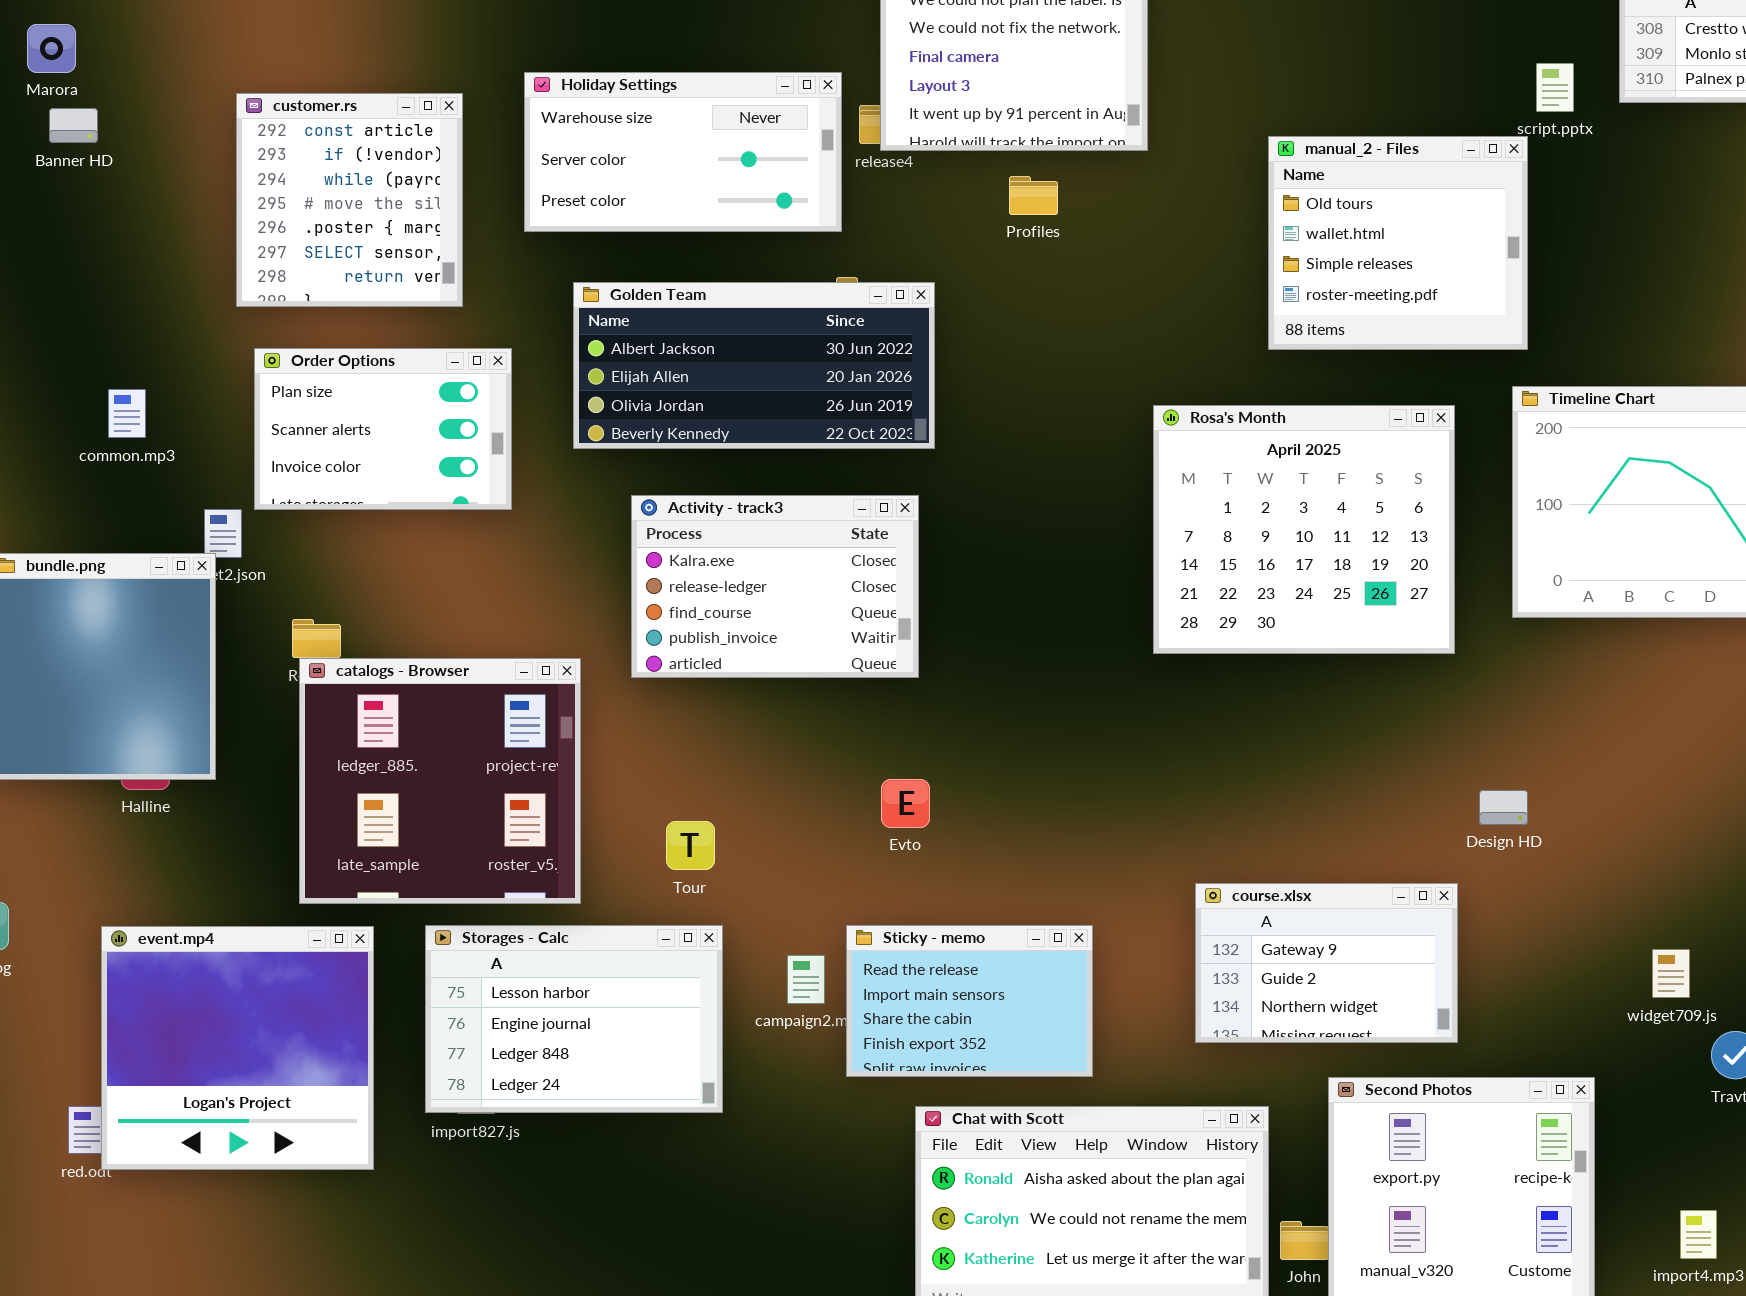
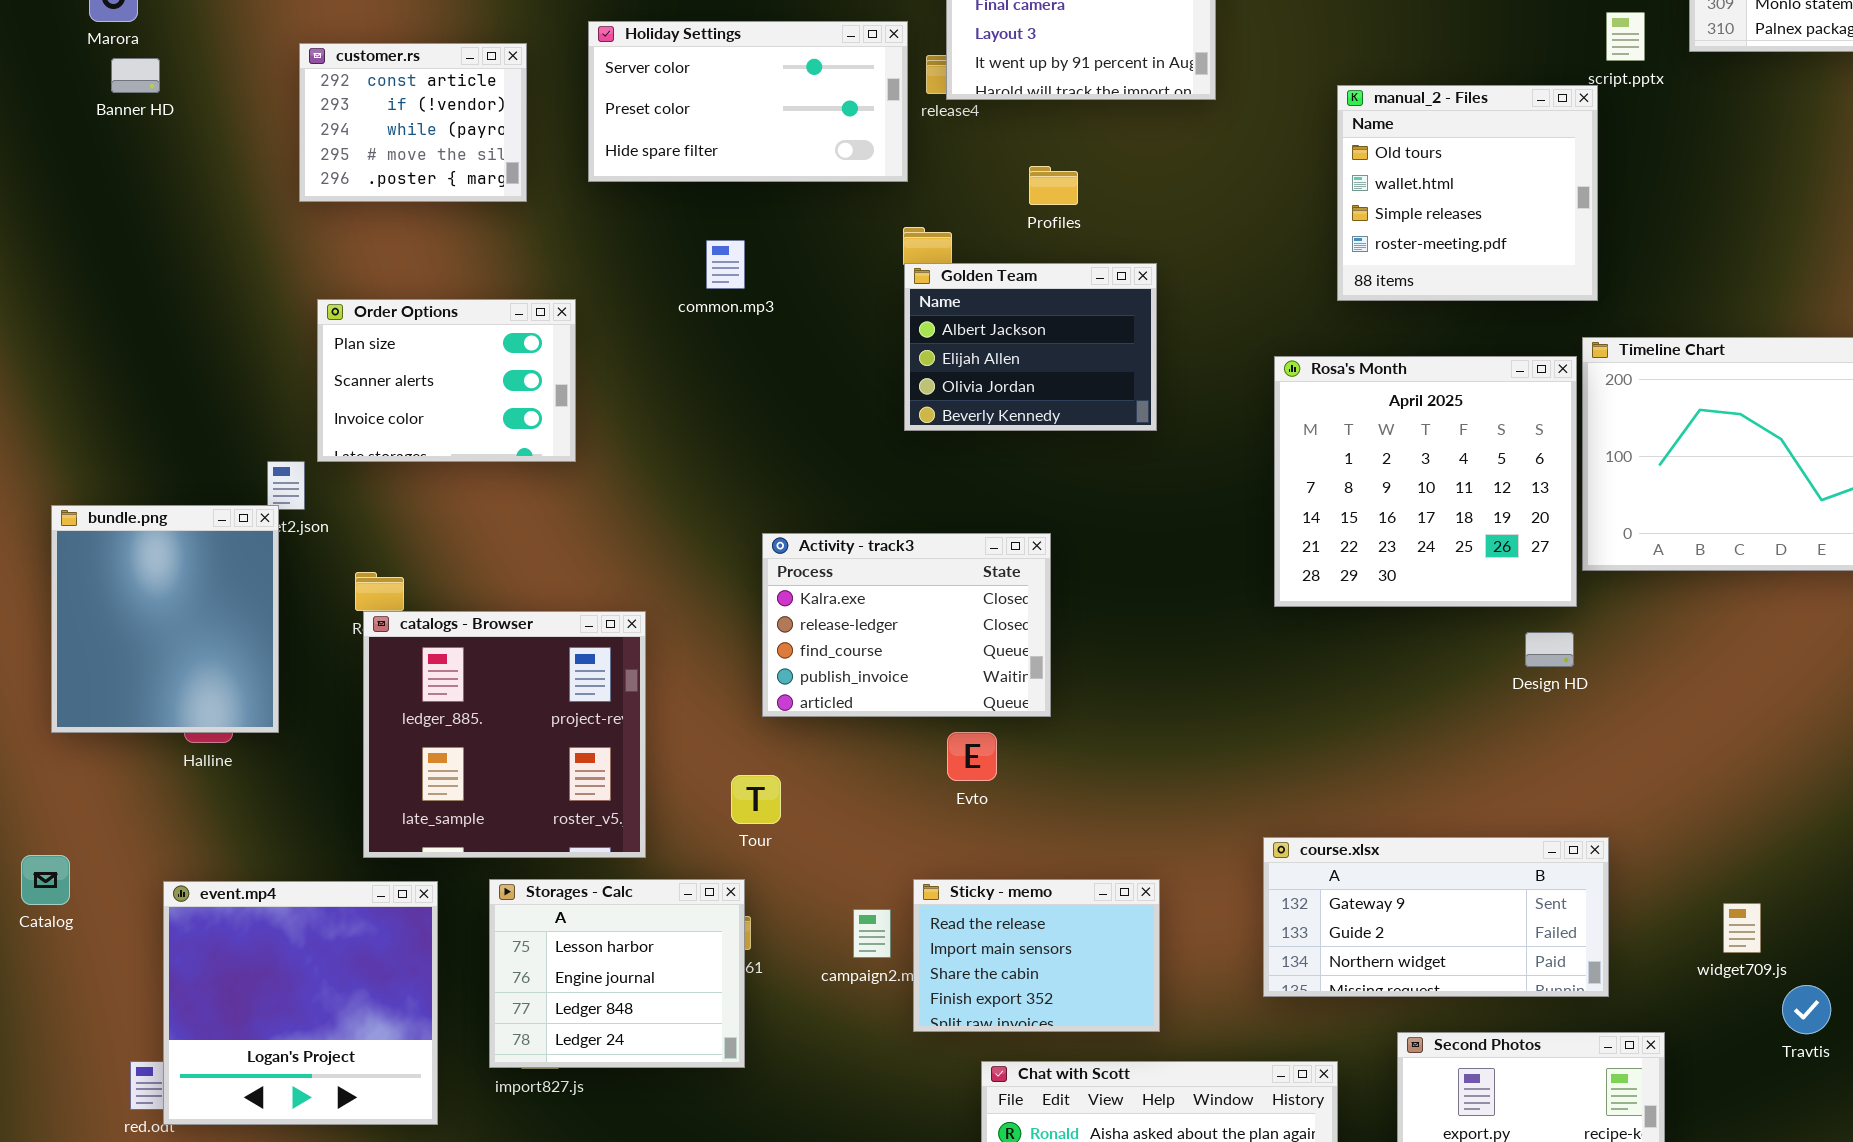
Holiday Settings: [524,72,842,232] -> [588,21,908,182], scrolled down 1 row
customer.rs: [236,93,463,307] -> [299,43,527,202], resized
Profiles: [1009,176,1058,215] -> [1029,166,1078,205], moved
Golden Team: [573,282,935,449] -> [904,263,1157,431], moved, resized
common.mp3: [108,389,146,438] -> [706,240,745,289], moved
Rosa's Month: [1153,405,1455,654] -> [1274,356,1577,607], moved
Activity - track3: [631,495,919,678] -> [762,533,1051,717], moved
Design HD: [1479,790,1528,825] -> [1525,632,1574,667], moved
course.xlsx: [1195,883,1458,1043] -> [1263,837,1609,997], resized
Storages - Calc: [425,925,723,1113] -> [489,879,745,1068], resized

